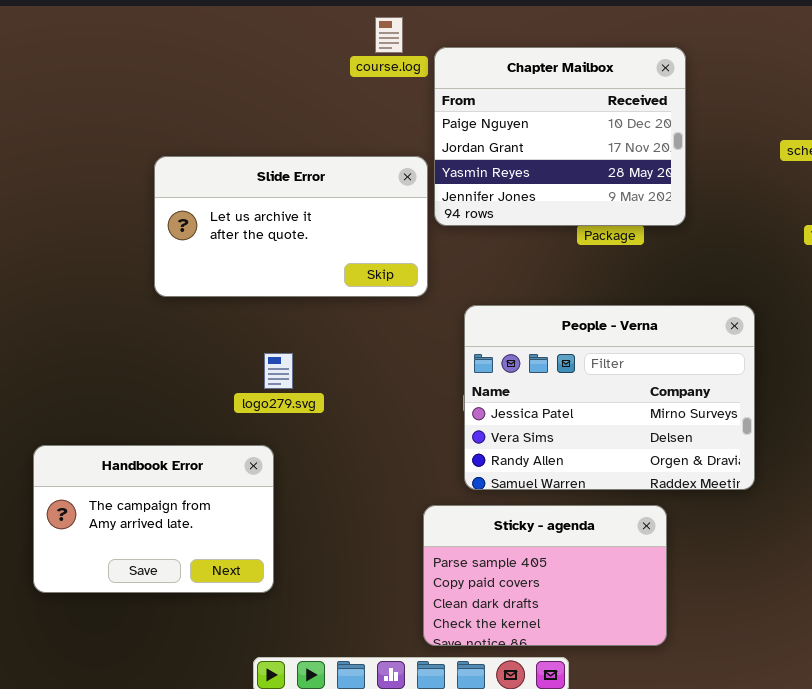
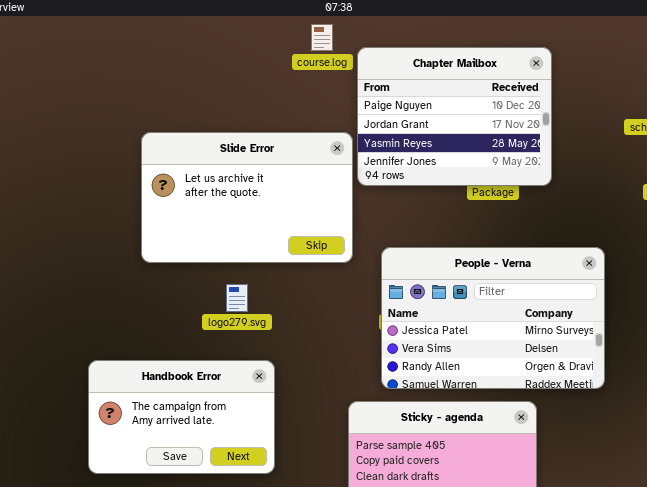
Slide Error: [154,156,428,297] -> [141,132,353,263], resized
Handbook Error: [33,445,274,593] -> [88,360,275,474], moved

